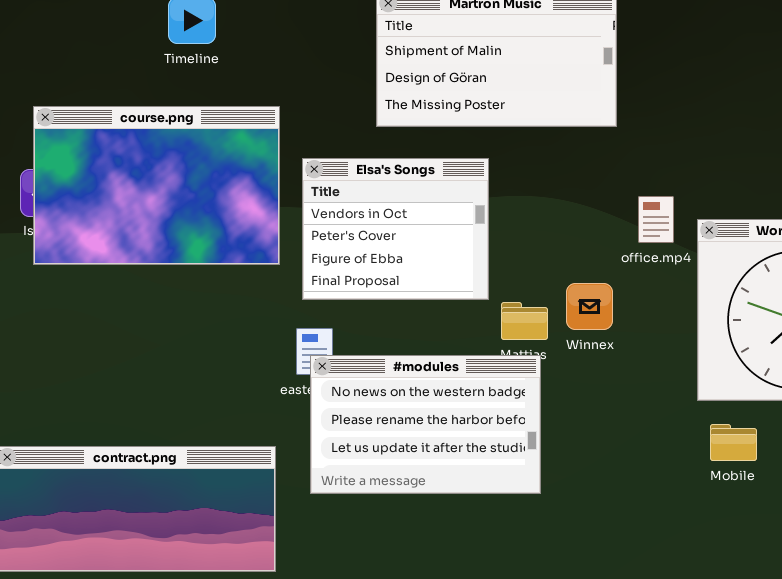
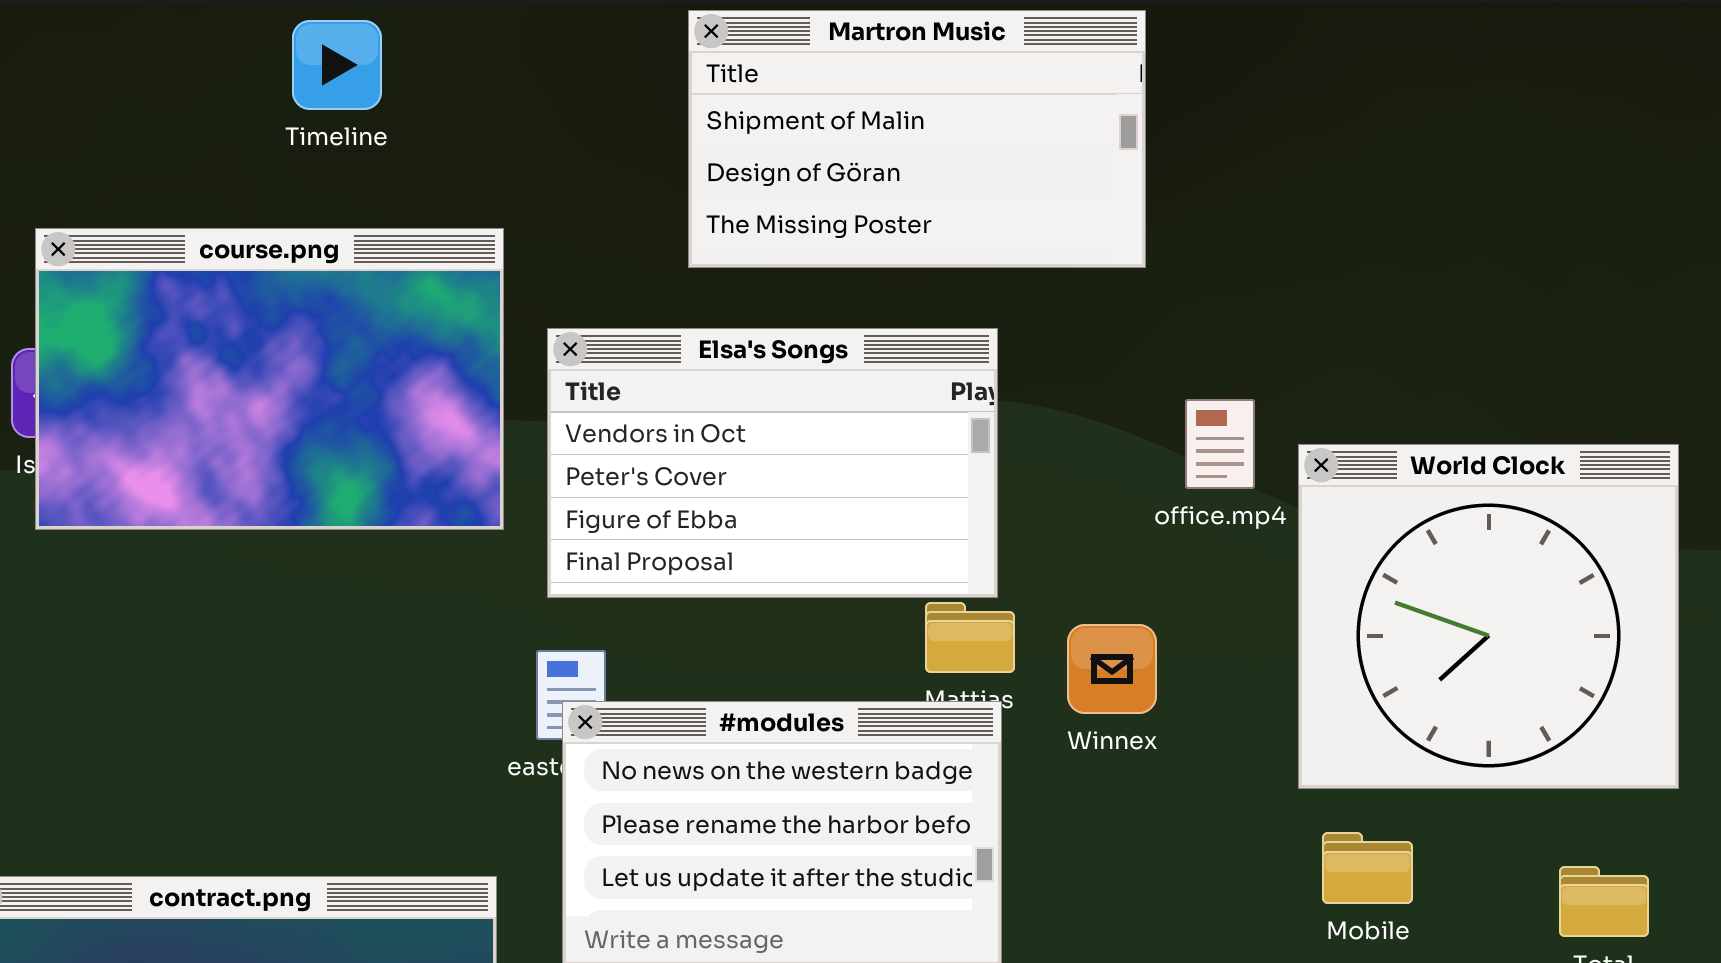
Elsa's Songs: [302,158,489,300] -> [547,328,998,598], resized
Winnex: [566,283,613,330] -> [1067,624,1157,714], moved

